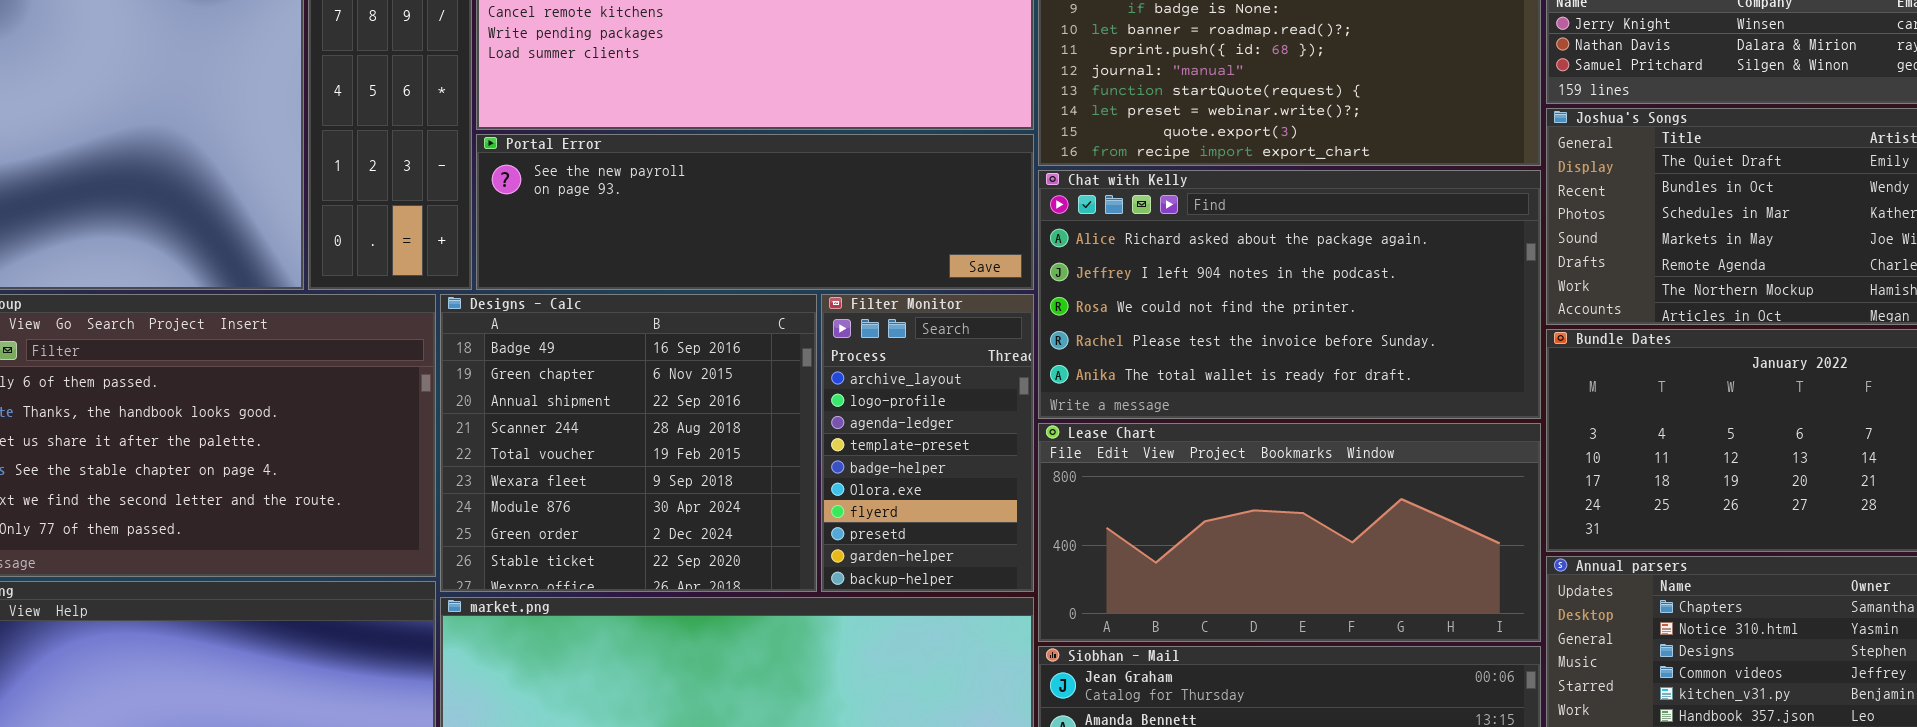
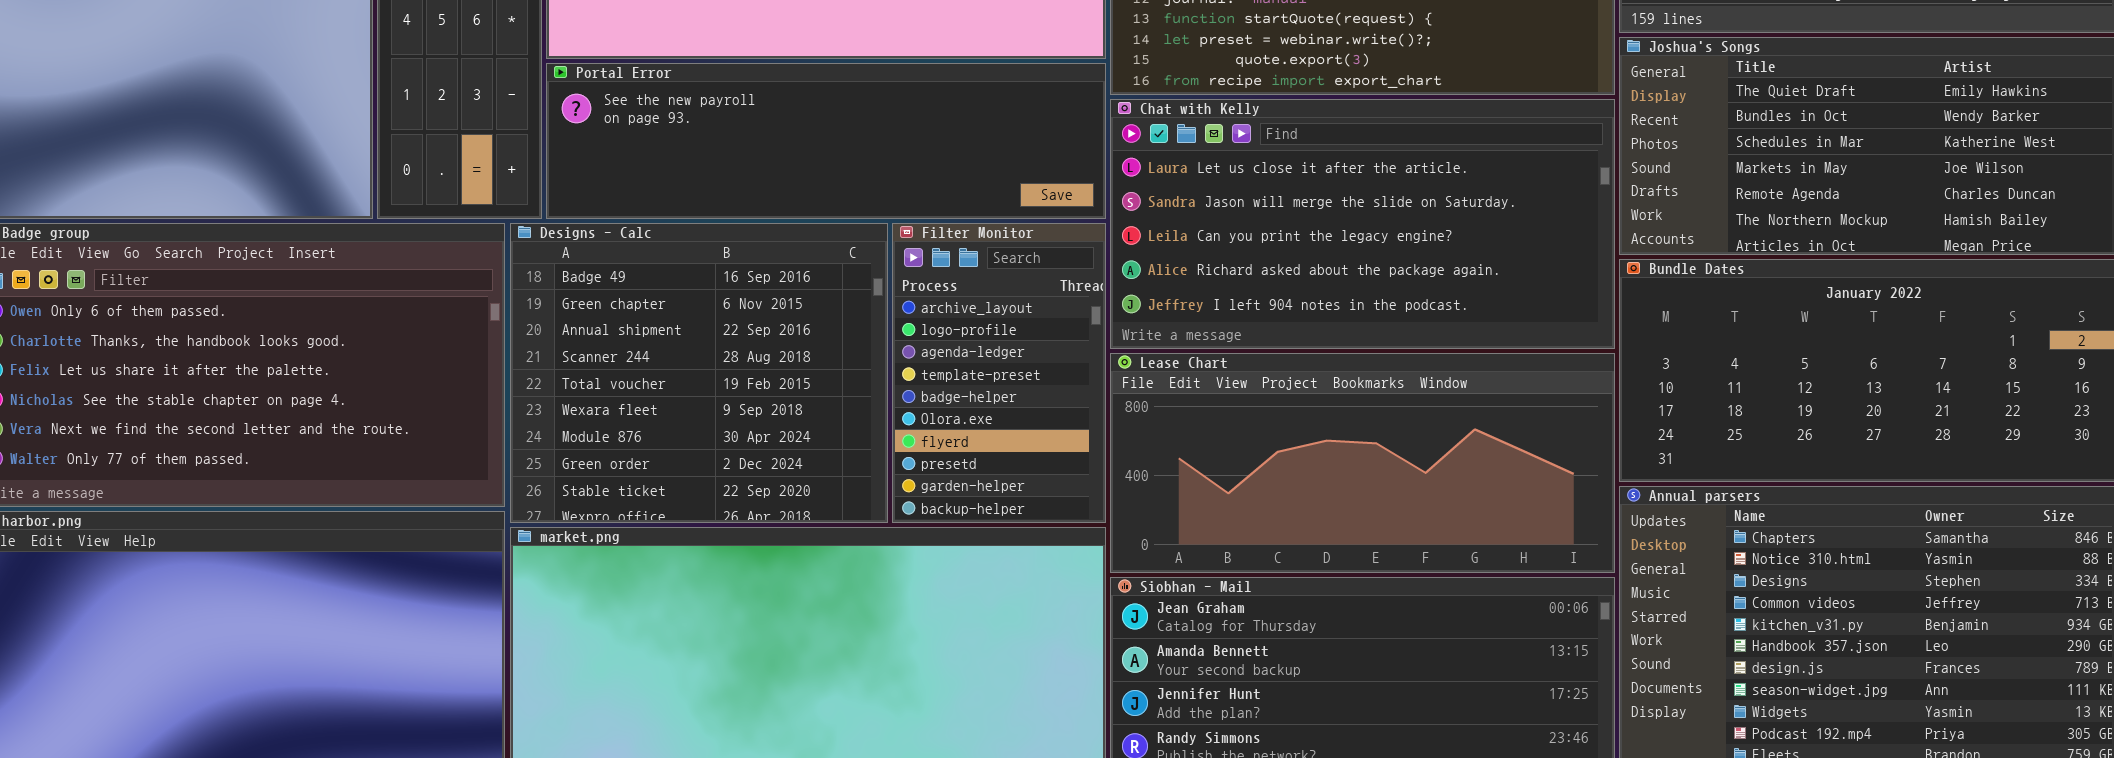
Chat with Kelly: [1038,170,1541,419] -> [1110,99,1615,349], scrolled up 3 rows

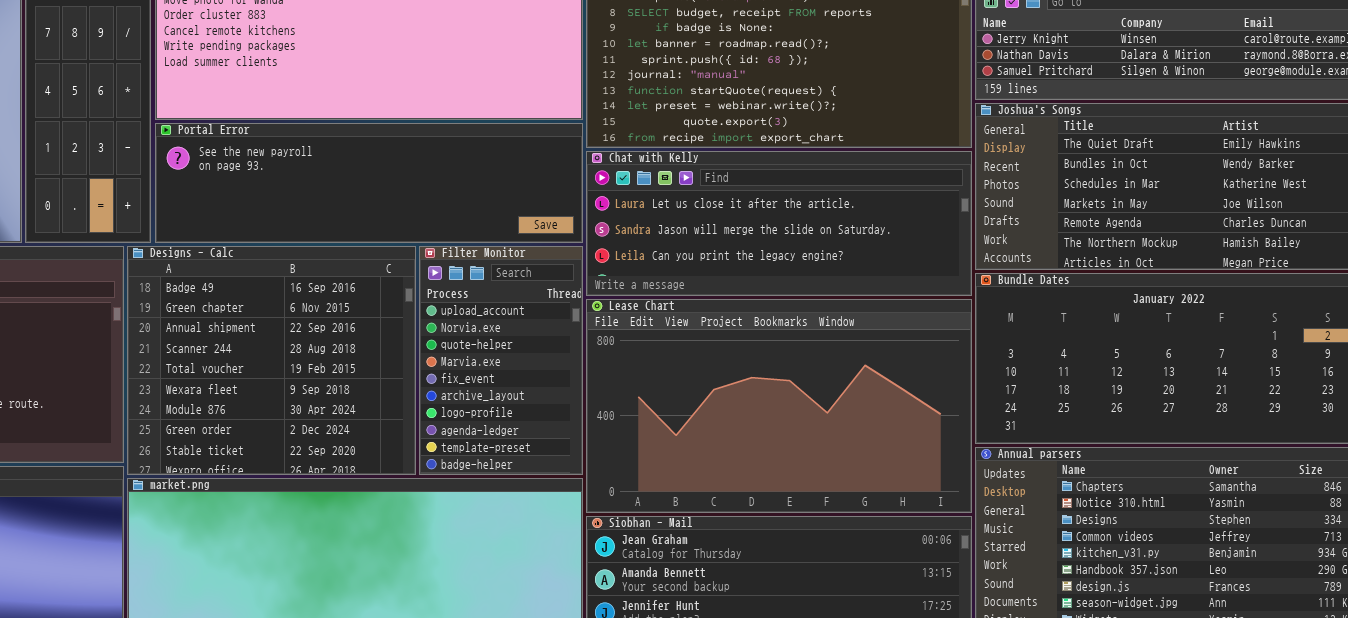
Chat with Kelly: [1110,99,1615,349] -> [586,151,972,296], resized
Filter Monitor: [892,223,1106,523] -> [419,246,583,475], scrolled up 5 rows
Lease Chart: [1110,353,1615,573] -> [586,299,972,513], resized

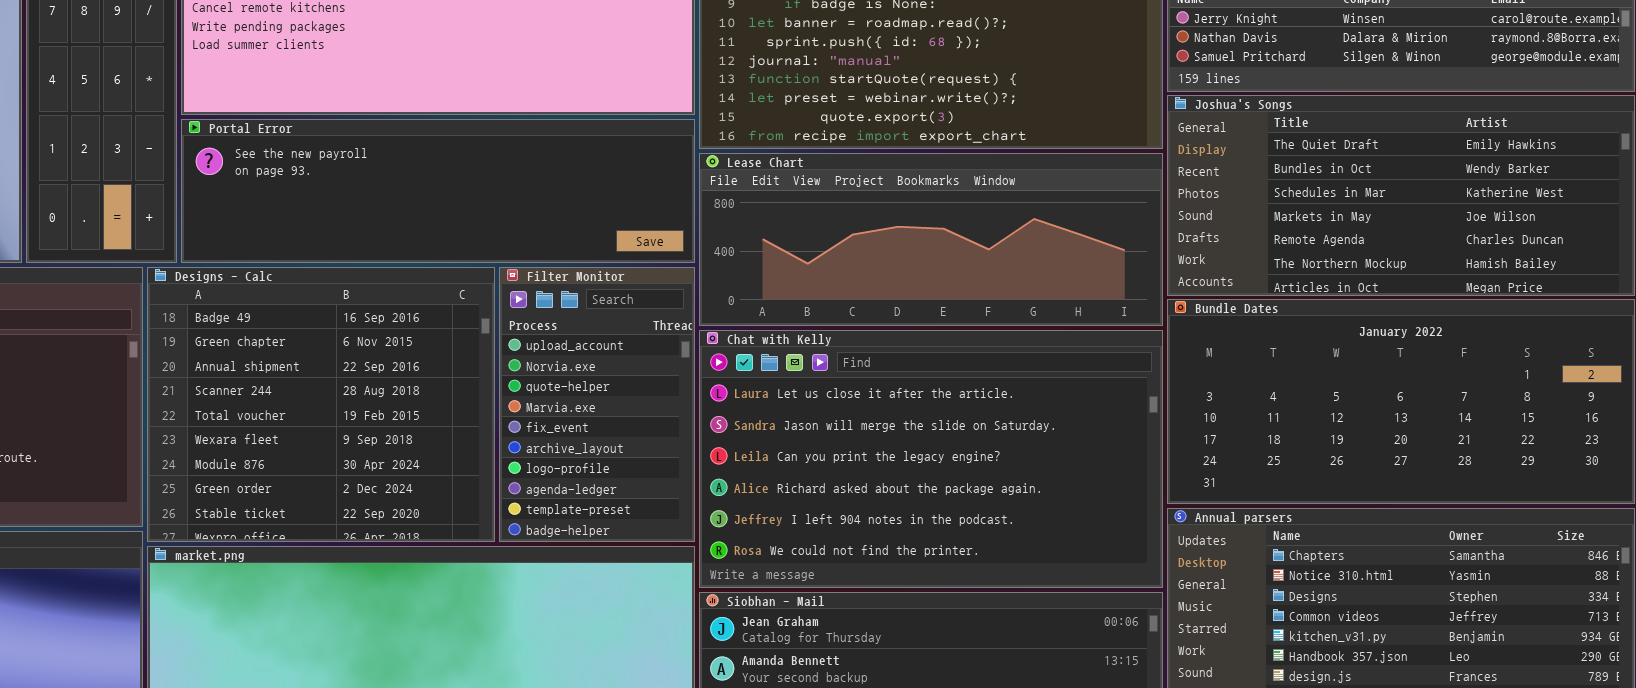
Chat with Kelly: [586,151,972,296] -> [699,330,1163,588], moved, resized
Lease Chart: [586,299,972,513] -> [699,153,1163,326], moved, resized

